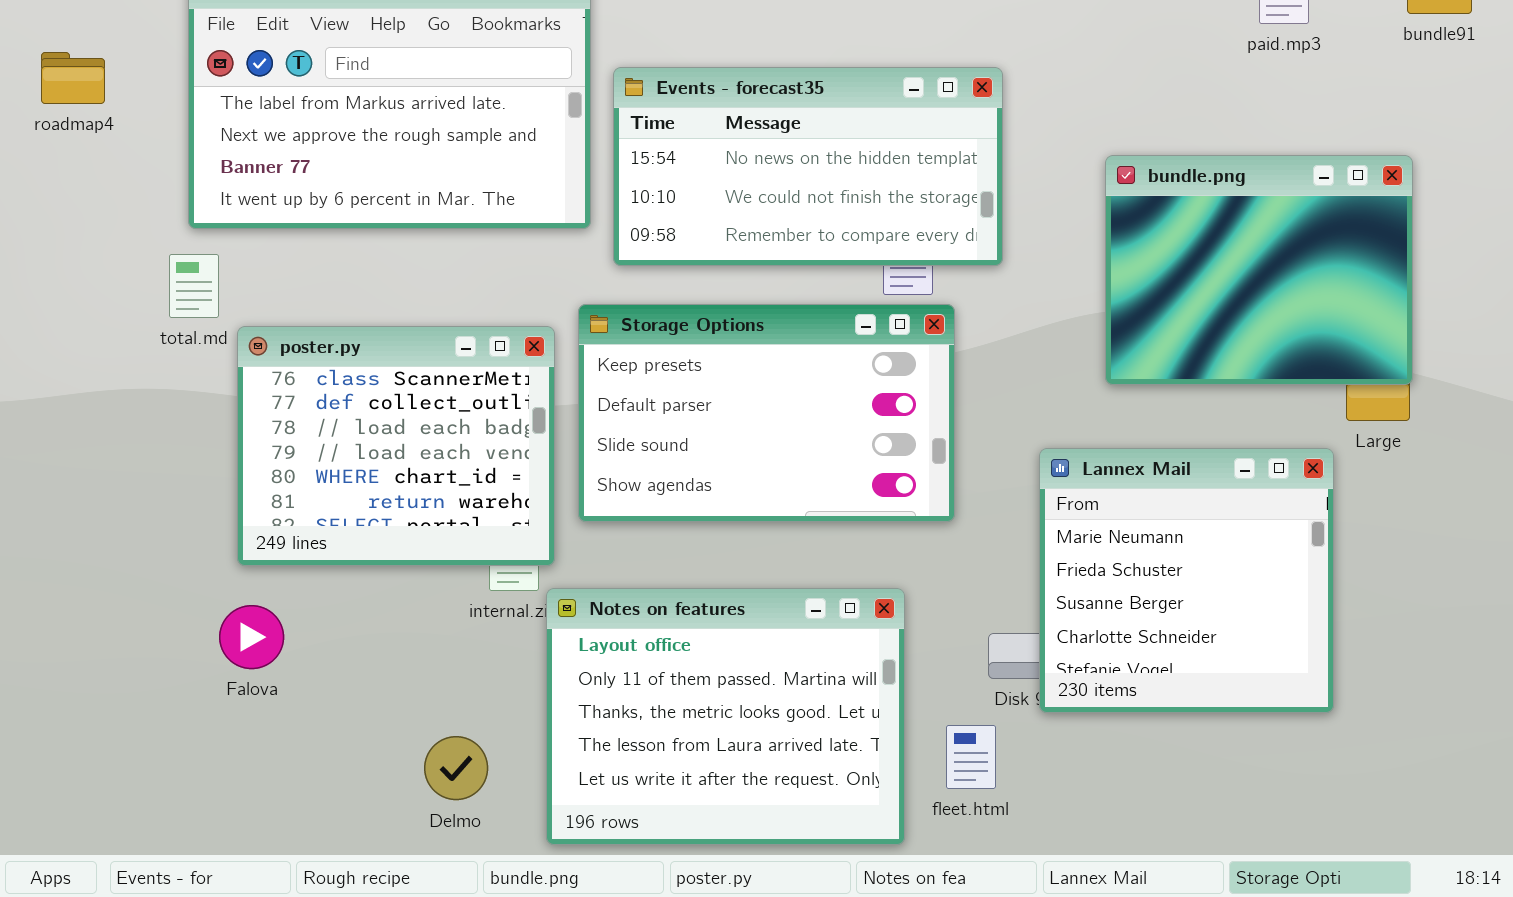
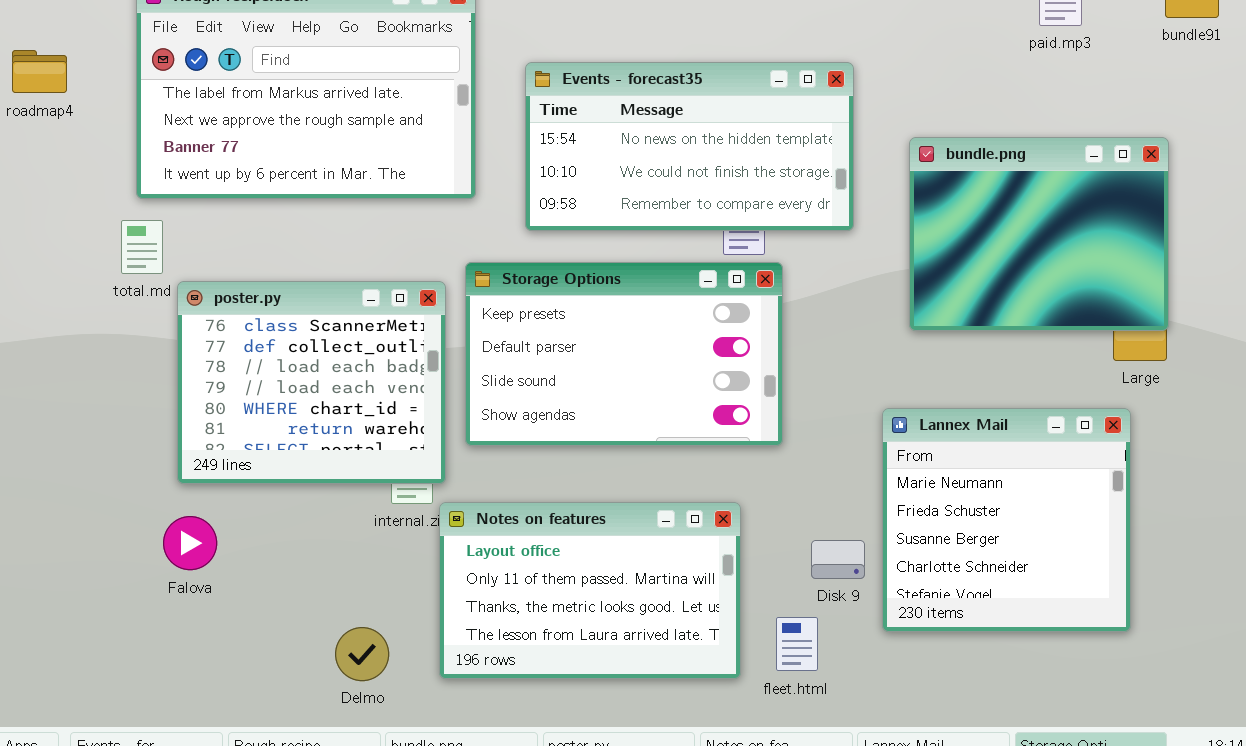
Events - forecast35: [613,67,1003,266] -> [525,62,854,231], moved
Lannex Mail: [1039,448,1334,713] -> [882,408,1131,632], moved
Notes on features: [546,588,905,845] -> [439,502,741,679], resized

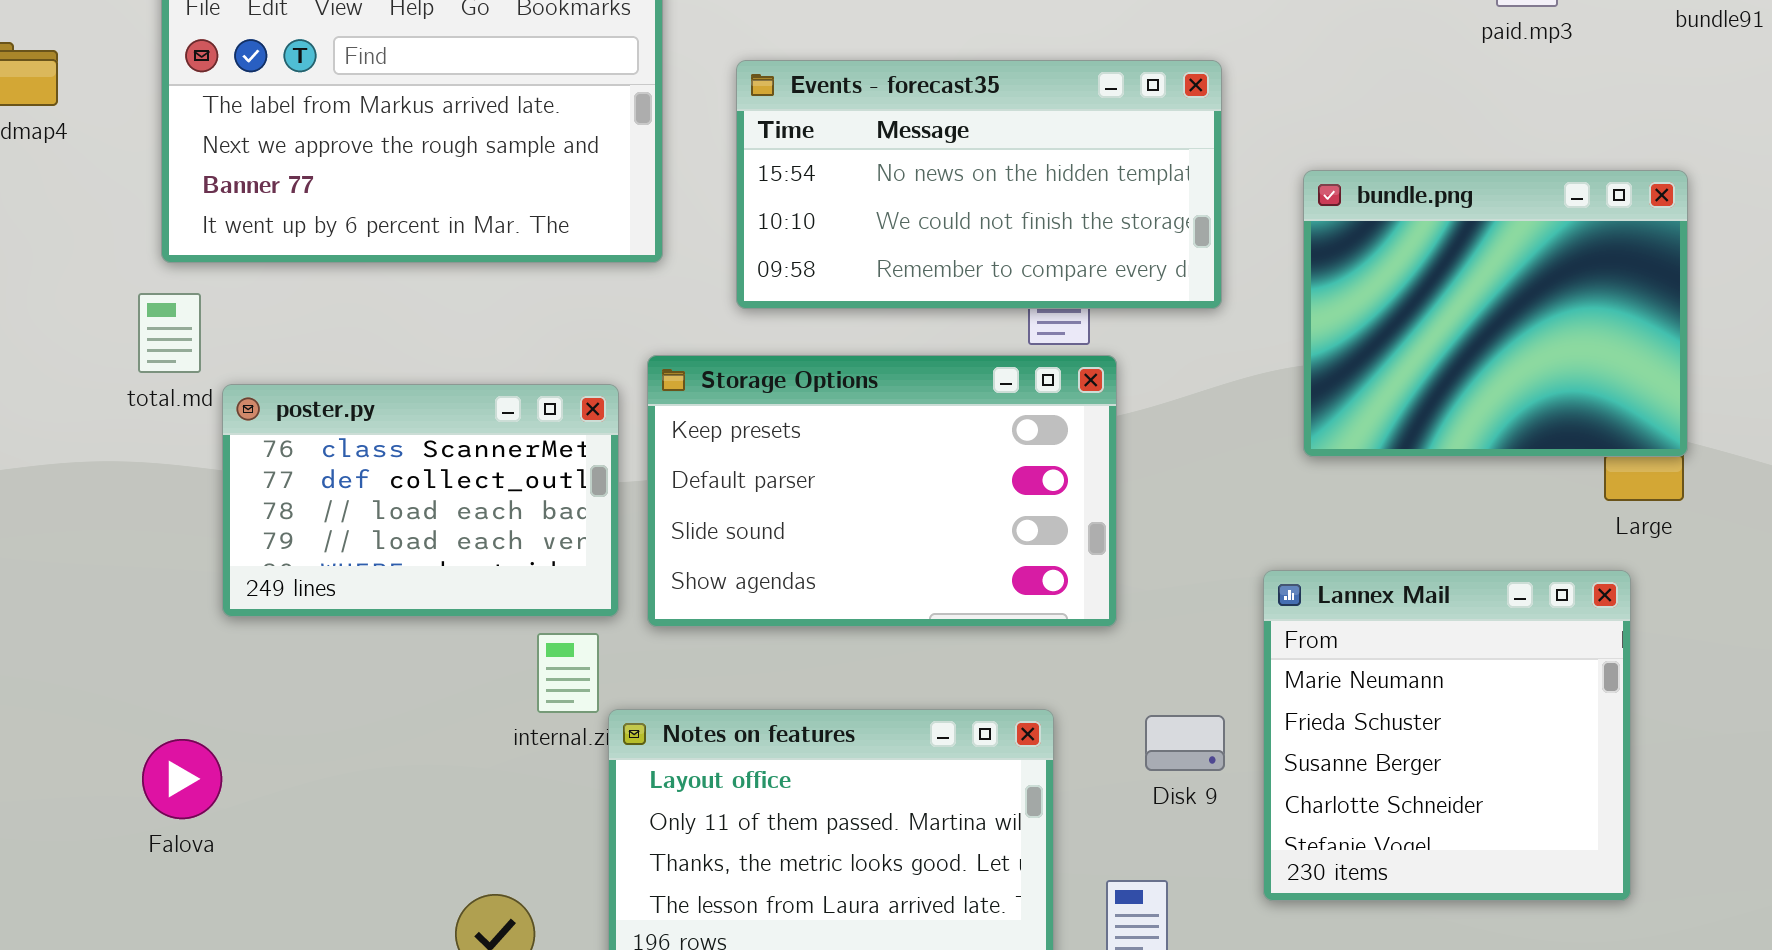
poster.py: [177,281,446,484] -> [222,384,619,617], resized
Falova: [163,516,217,570] -> [142,739,222,819], moved
Disk 9: [811,540,865,579] -> [1145,715,1225,771], moved

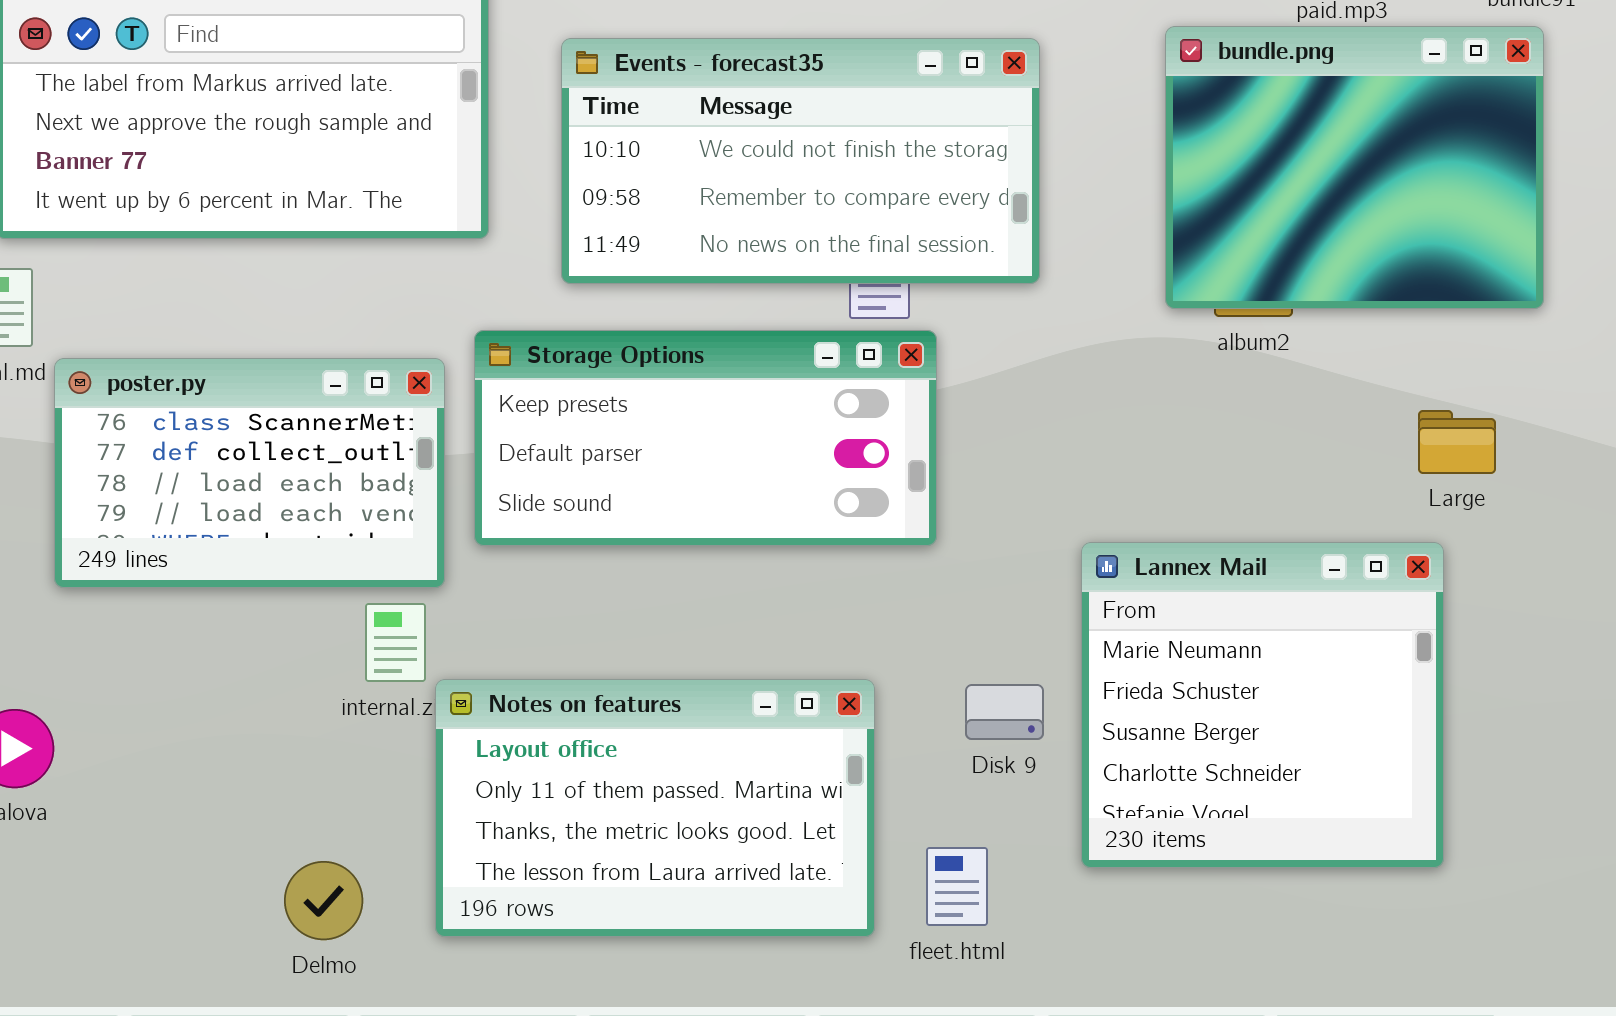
Events - forecast35: [736,60,1222,309] -> [561,38,1040,284], scrolled down 1 row
bundle.png: [1303,170,1688,457] -> [1165,26,1544,309], moved
Storage Options: [647,355,1117,627] -> [474,330,937,546], resized

